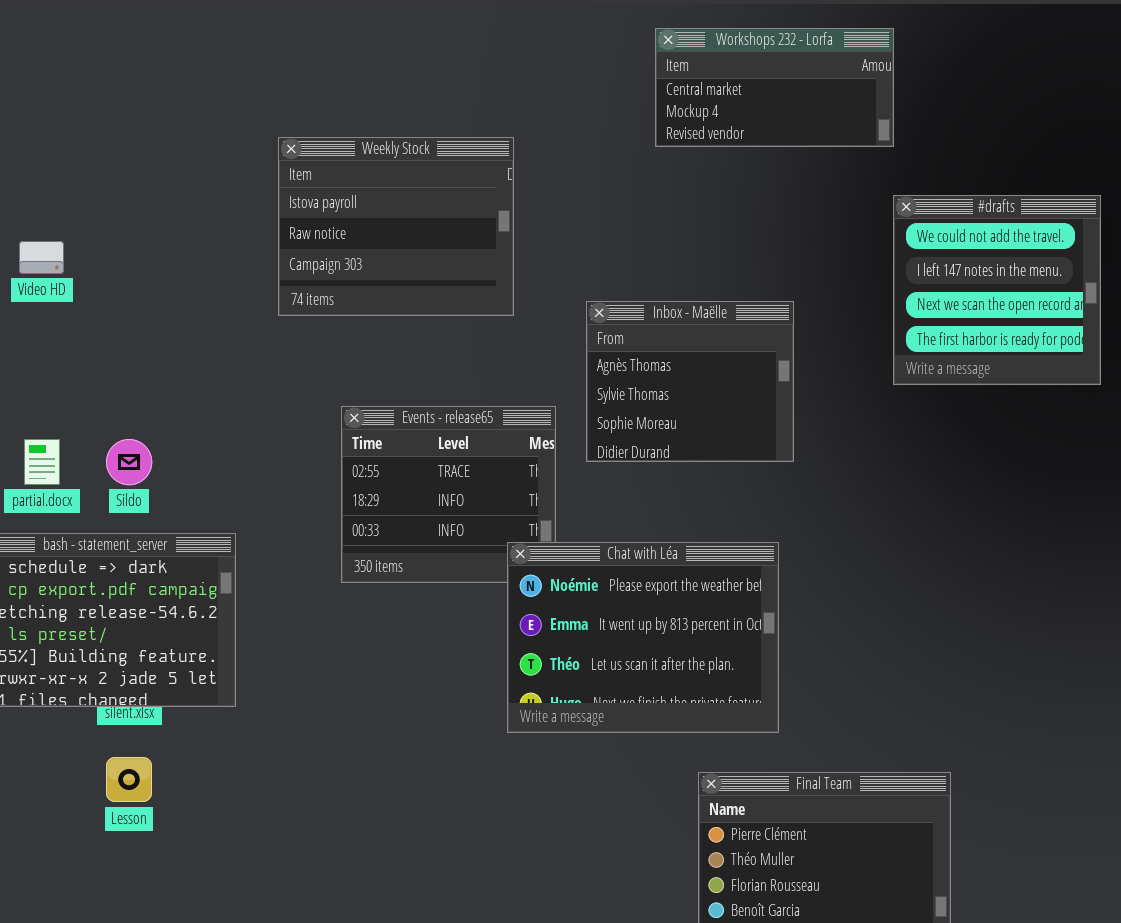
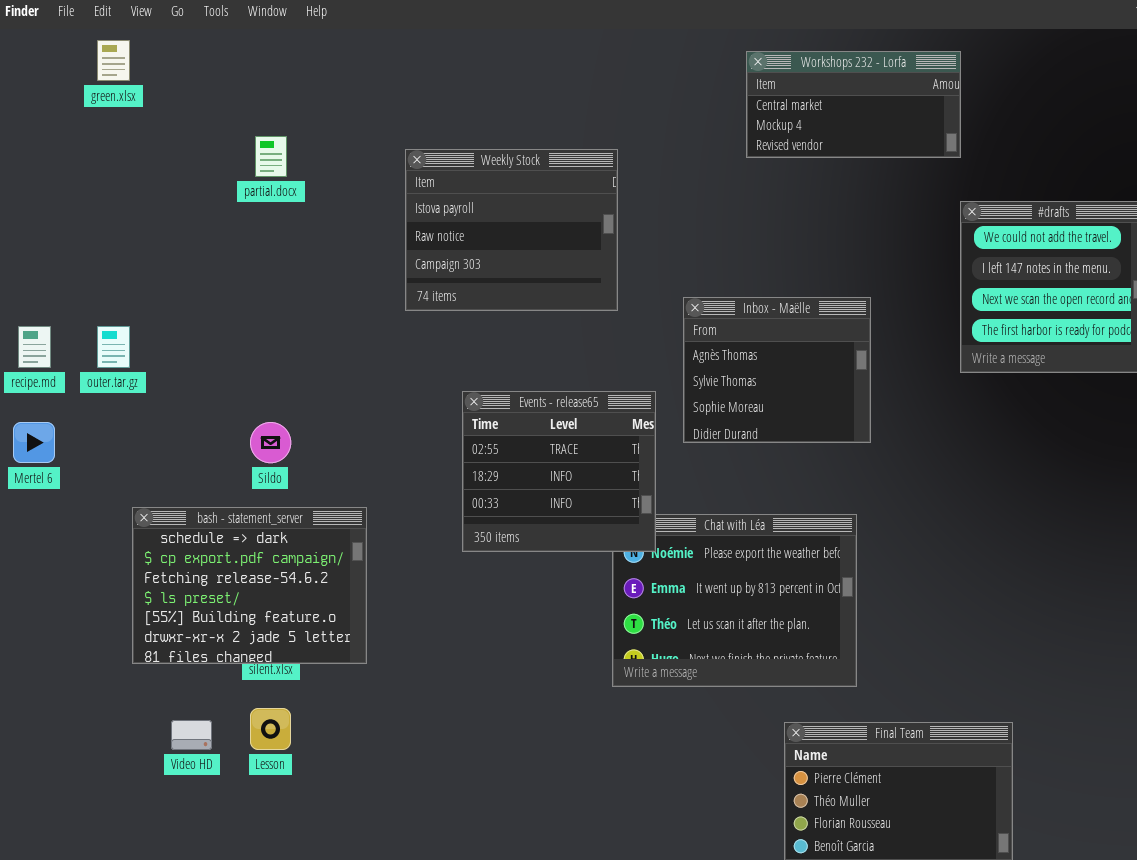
Video HD: [19,241,64,274] -> [171,720,212,750], moved
Events - release65: [341,406,556,583] -> [462,391,656,552], raised
partial.docx: [24,439,60,485] -> [255,136,287,177], moved

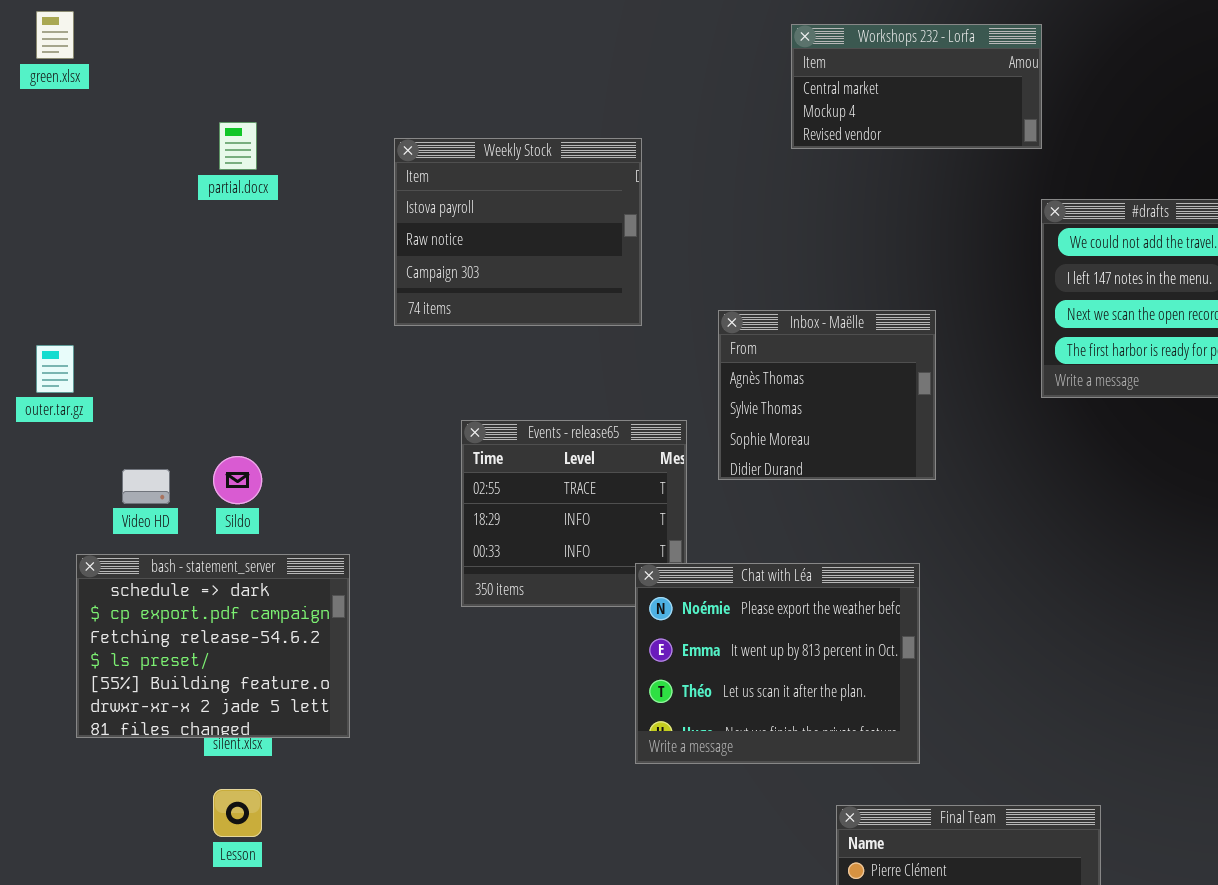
Chat with Léa: [612,514,857,687] -> [635,563,920,764], raised
Video HD: [171,720,212,750] -> [122,469,170,504], moved

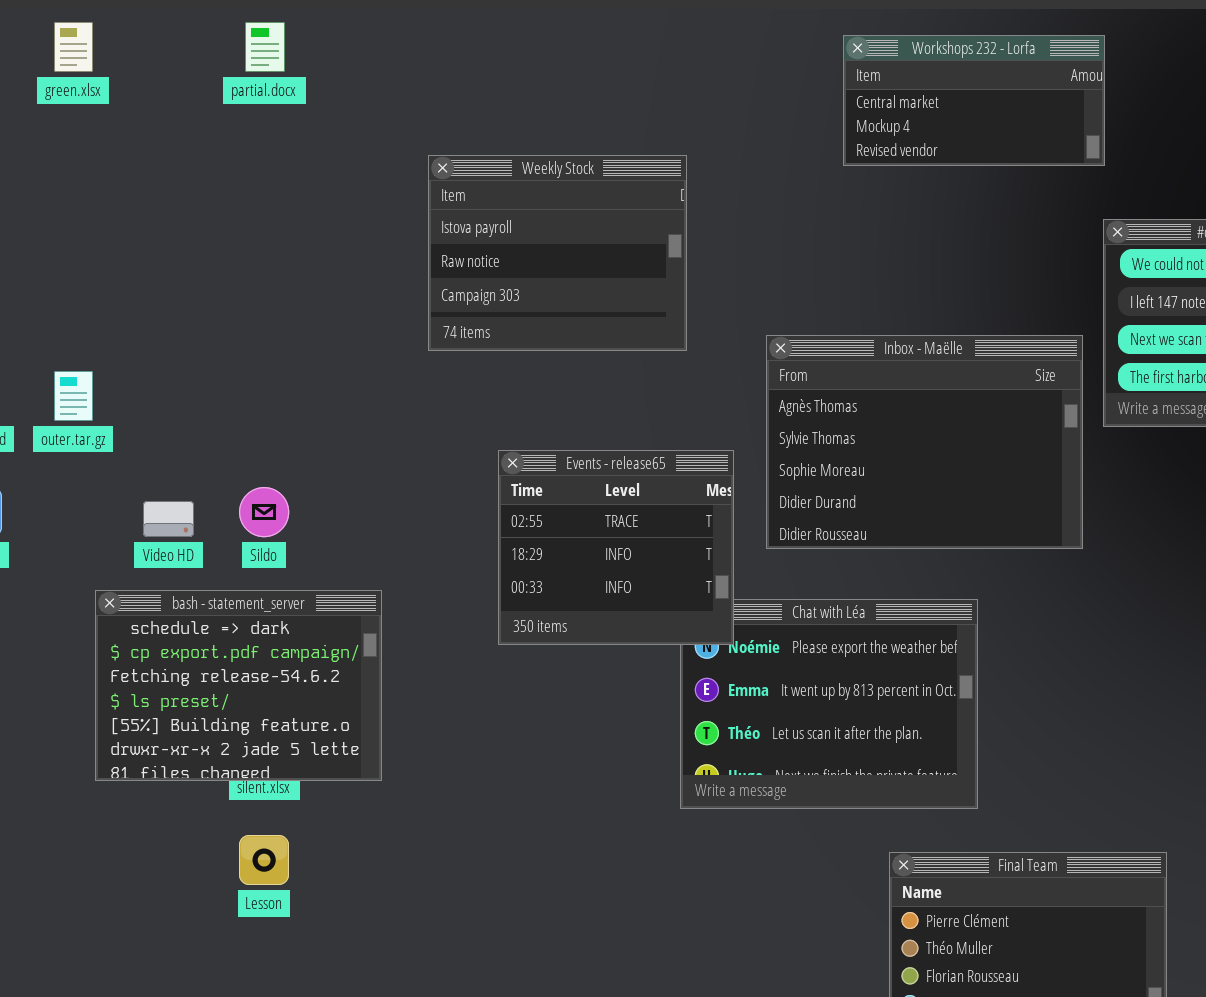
partial.docx: [219,122,257,170] -> [245,22,285,72], moved
Inbox - Maëlle: [718,310,936,480] -> [766,335,1083,549], resized
Events - release65: [461,420,687,607] -> [498,450,734,645], raised

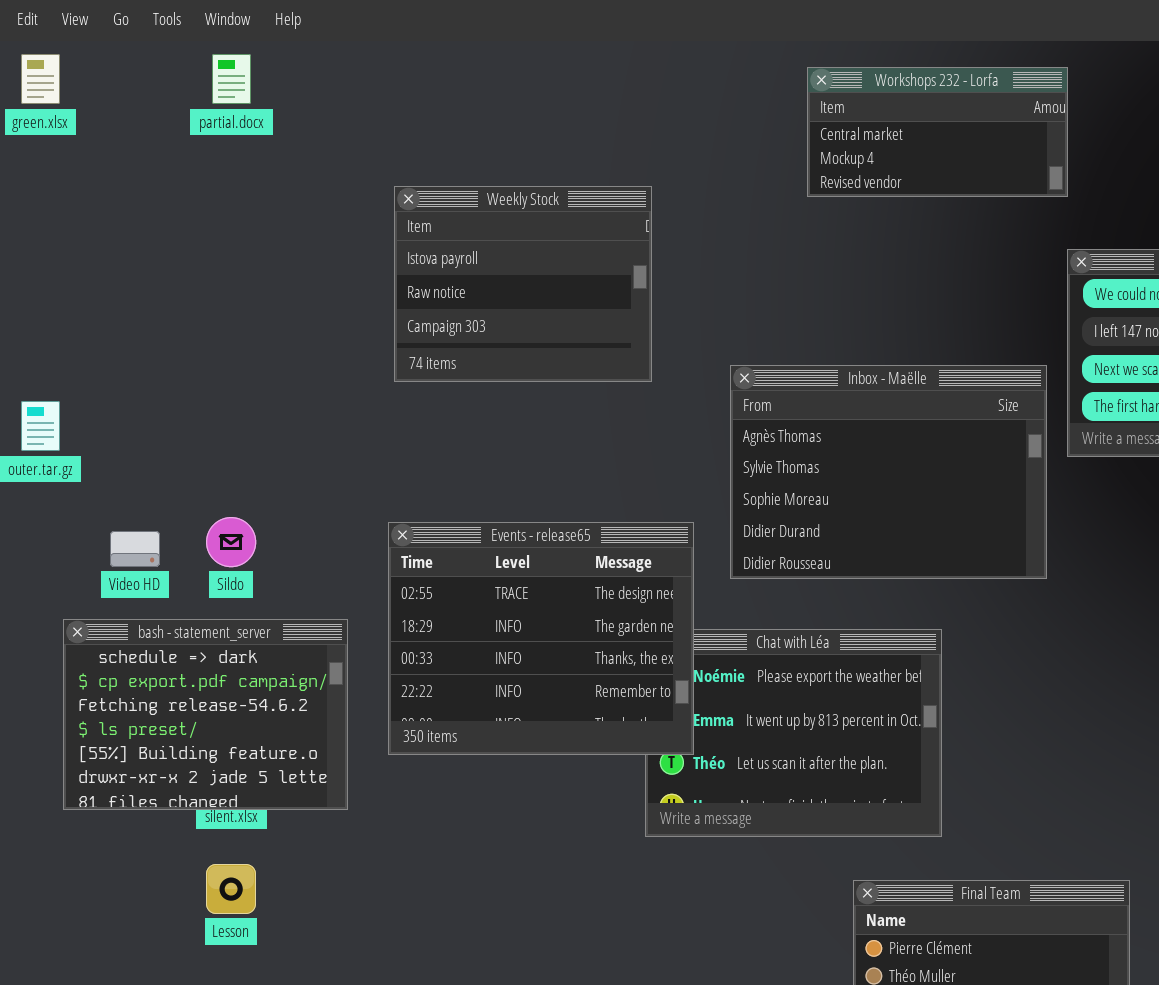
Events - release65: [498,450,734,645] -> [388,522,694,755], moved, resized

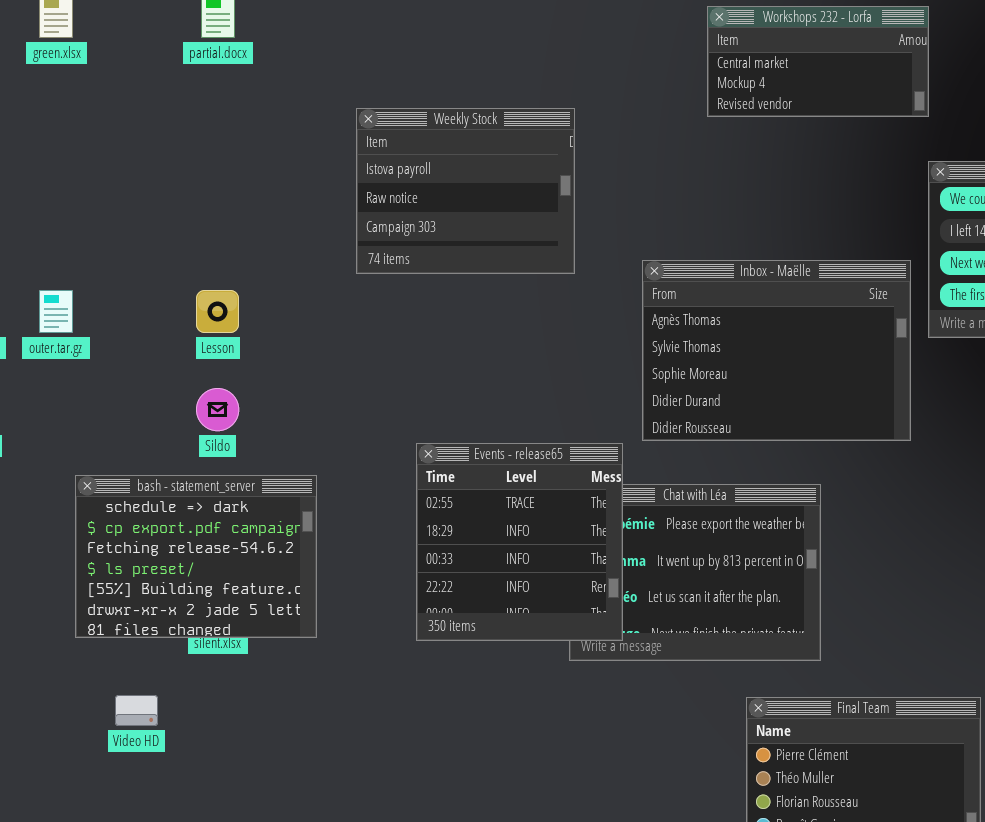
Events - release65: [388,522,694,755] -> [416,443,623,641], moved, resized
Video HD: [110,531,160,567] -> [115,695,158,726], moved
Lesson: [206,864,256,914] -> [196,290,239,333], moved

